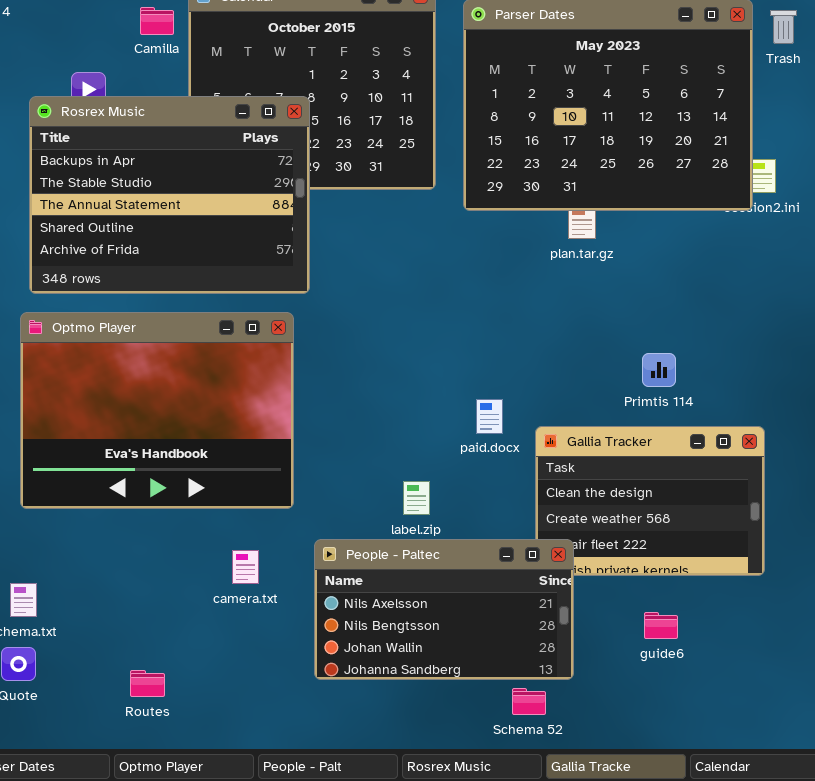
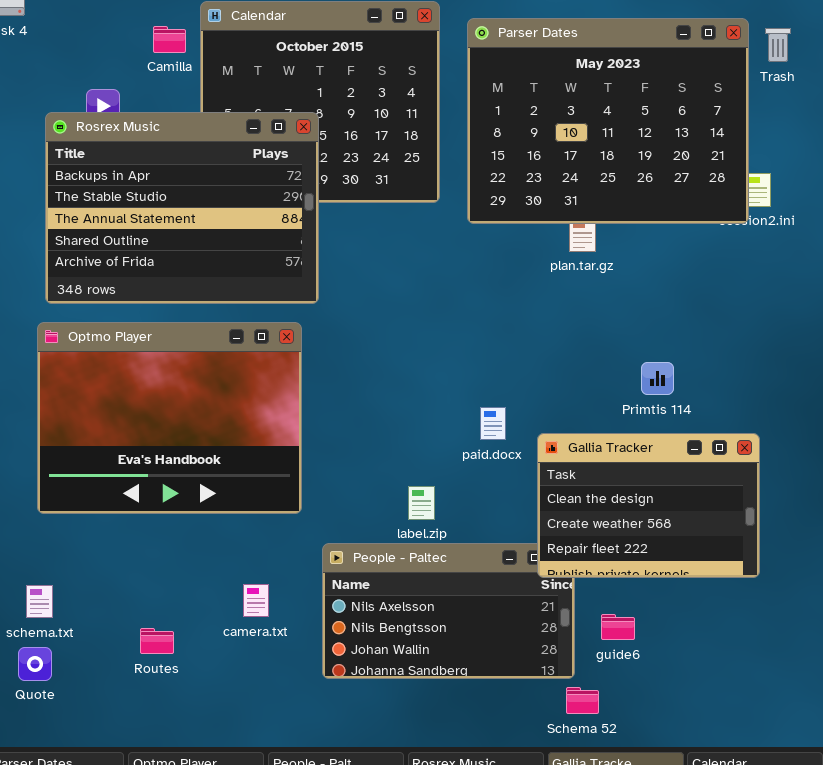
Gallia Tracker: [535,426,765,576] -> [537,433,760,578], raised
camera.txt: [232,550,259,584] -> [243,584,269,617], moved
guide6: [644,612,678,639] -> [601,614,635,640], moved
Routes: [130,670,165,697] -> [140,628,174,654], moved
Schema 52: [512,688,546,715] -> [566,687,599,714], moved

